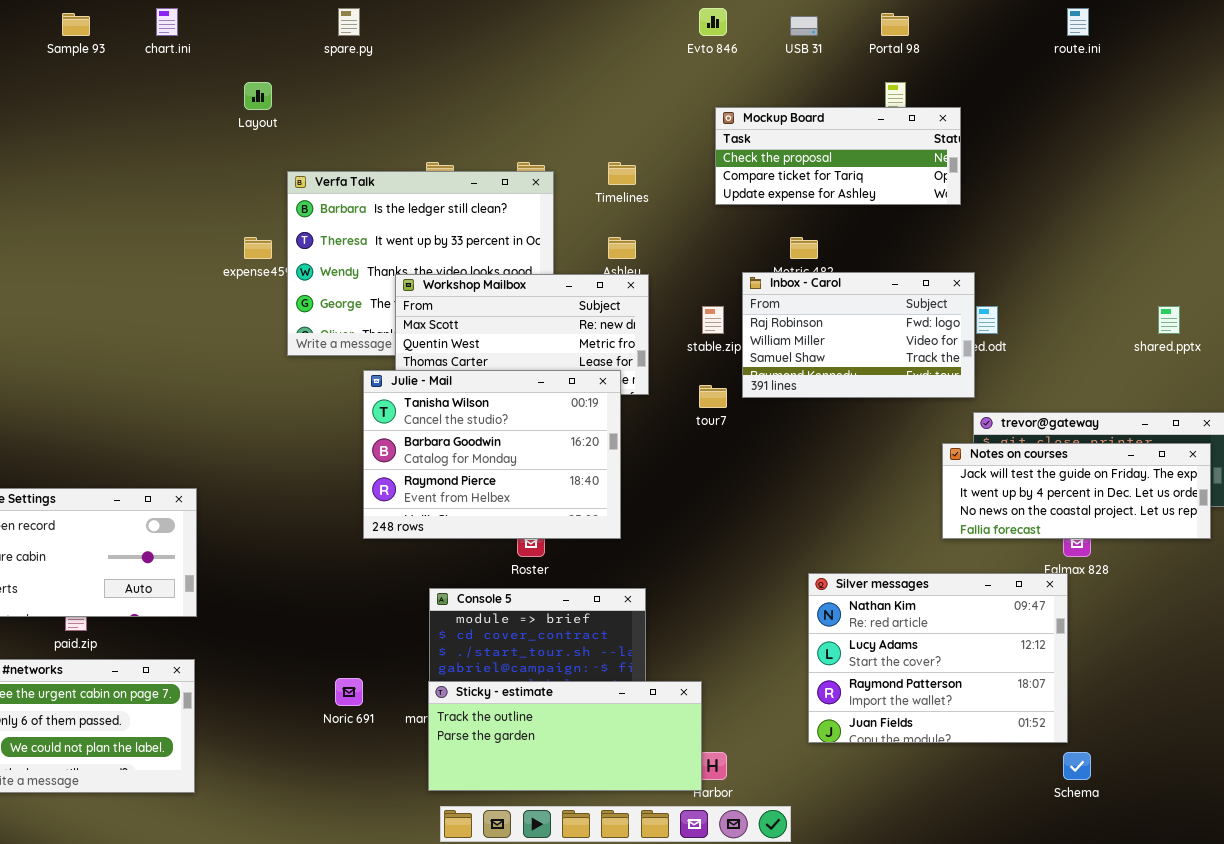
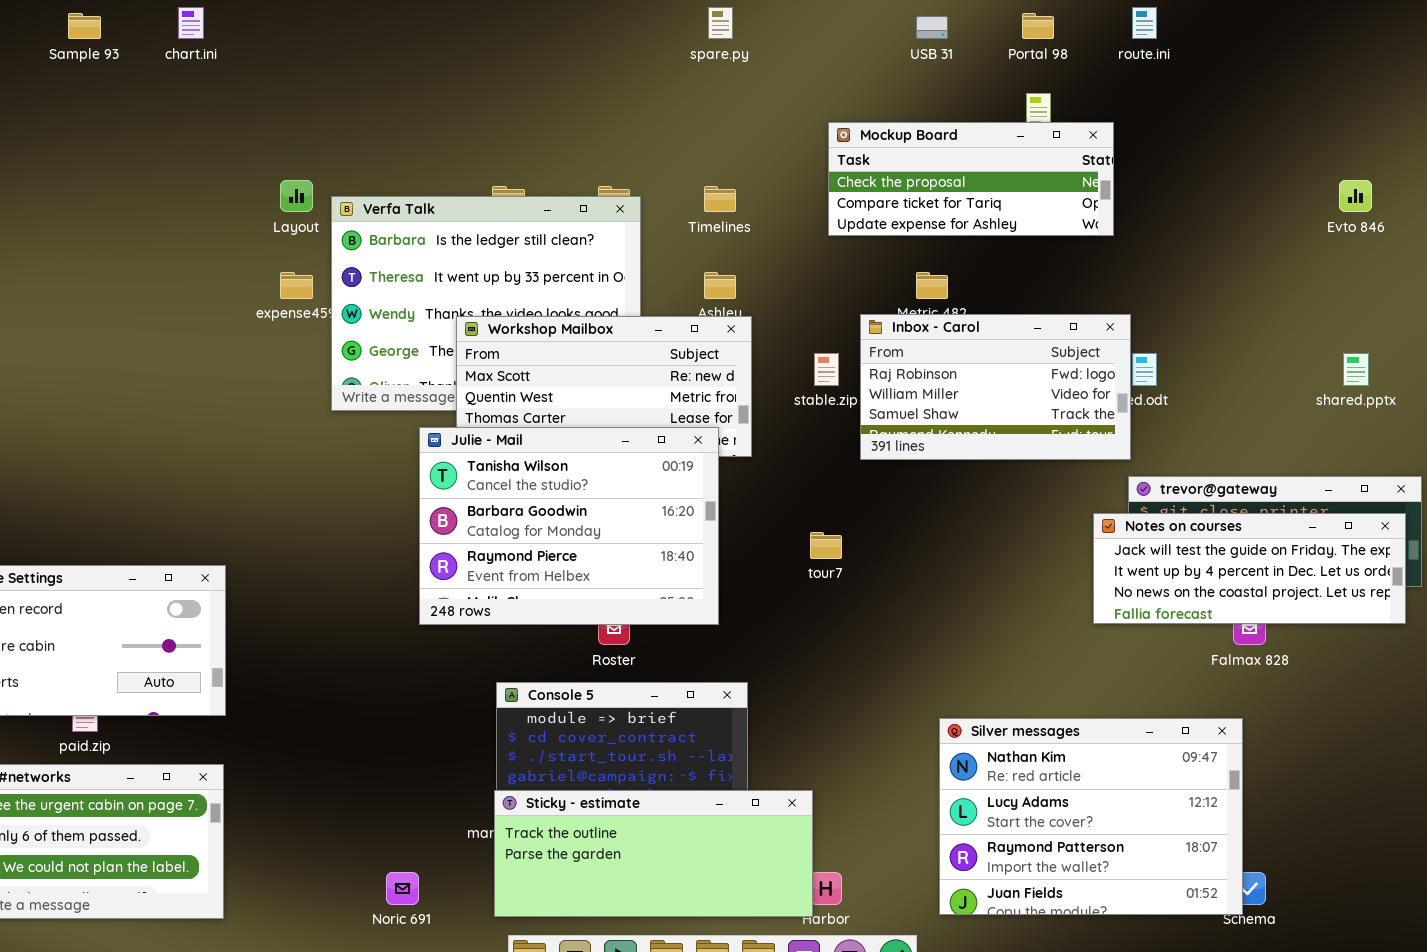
spare.py: [338,8,360,36] -> [708,7,733,39], moved
Evto 846: [699,8,727,36] -> [1339,180,1372,212], moved
route.ini: [1067,8,1089,36] -> [1132,7,1157,39], moved
Layout: [244,82,272,110] -> [280,180,313,212], moved
tour7: [699,385,727,408] -> [810,532,842,559], moved
Silver messages: [808,573,1068,743] -> [939,718,1243,915], moved
Noric 691: [335,678,363,706] -> [386,872,419,905], moved

